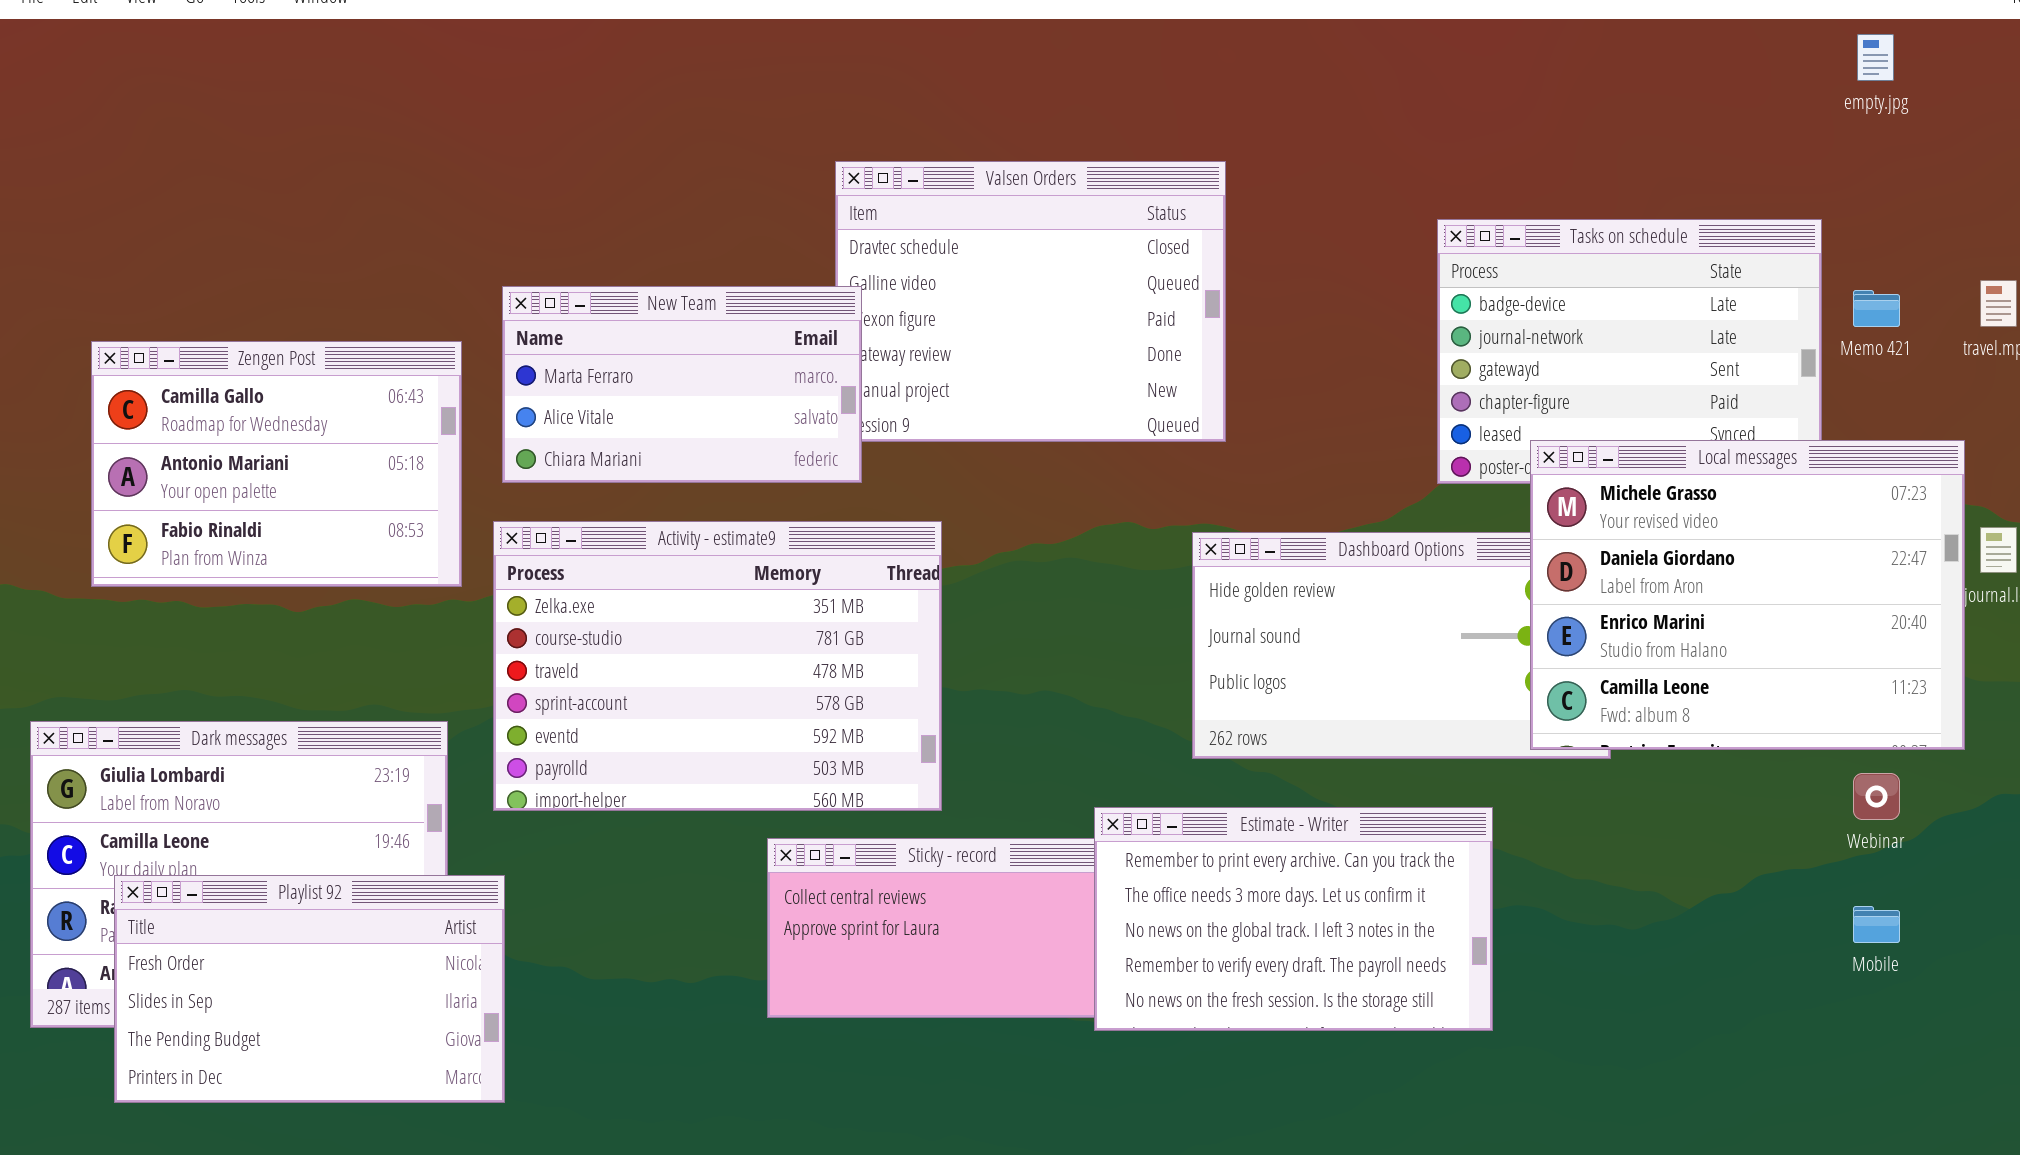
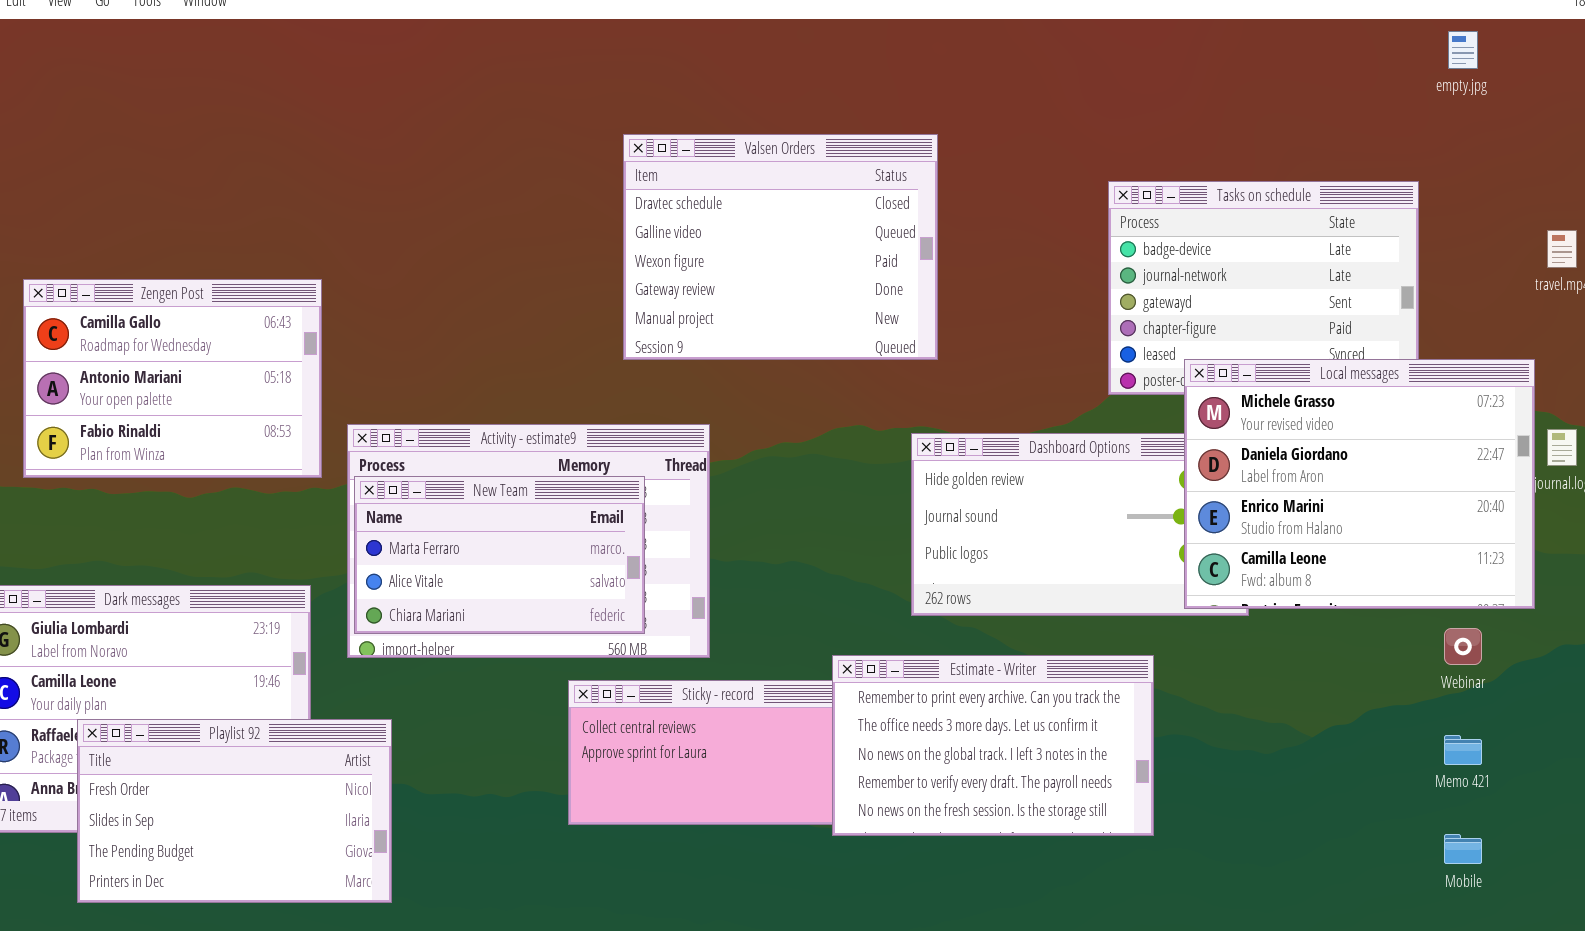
New Team: [502,286,862,483] -> [354,476,645,634], moved
Memo 421: [1853,290,1900,327] -> [1444,735,1482,765], moved
Playlist 92: [114,875,505,1103] -> [77,719,392,903], moved
Mobile: [1853,906,1900,943] -> [1444,834,1482,864], moved

